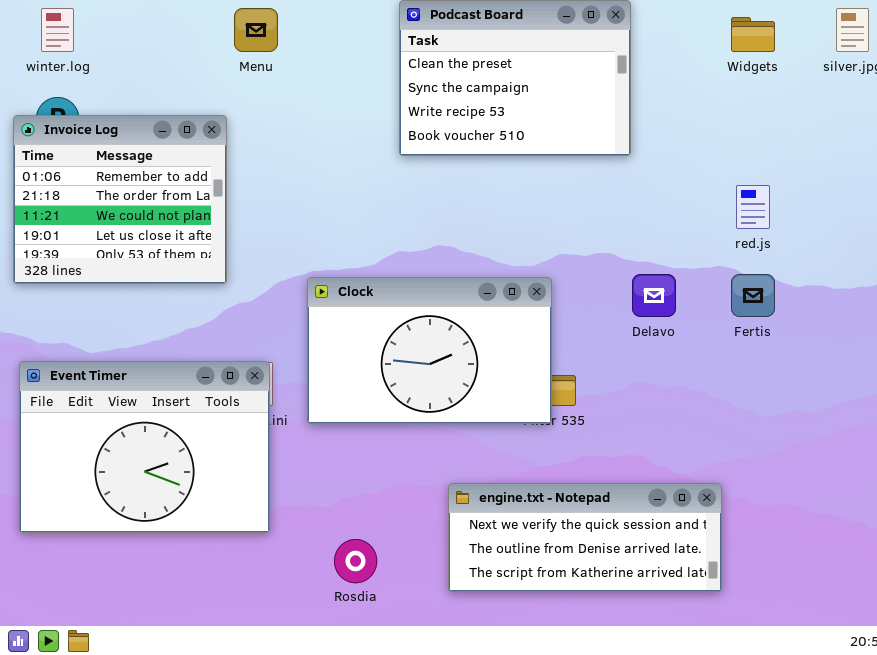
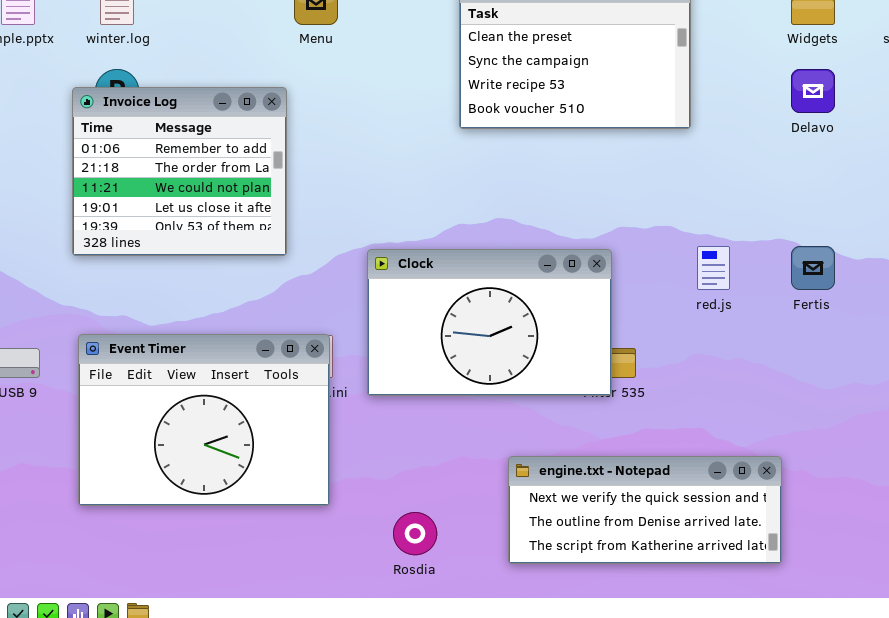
red.js: [736,185,770,229] -> [697,246,730,290], moved
Delavo: [632,274,676,317] -> [791,69,835,113], moved

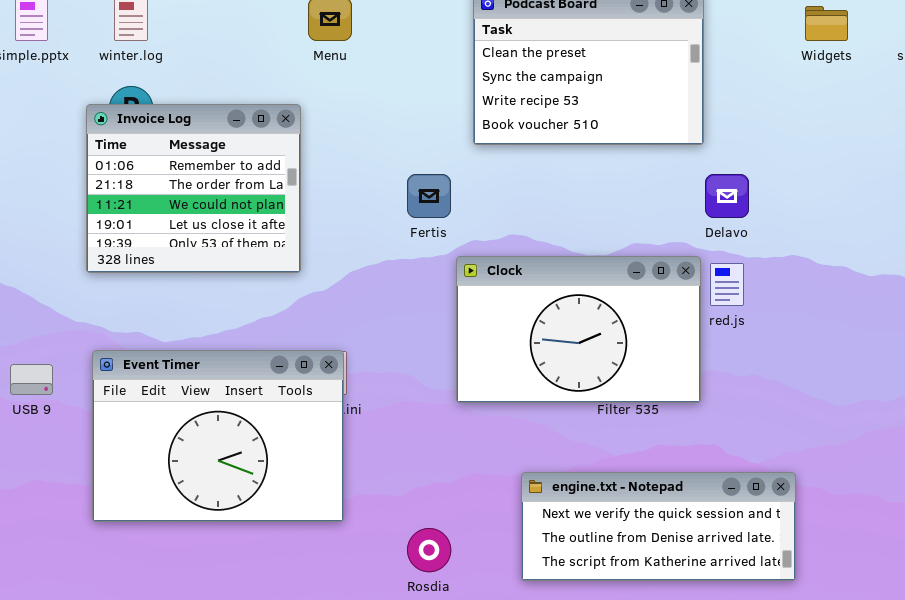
Delavo: [791,69,835,113] -> [705,174,749,218], moved
Fertis: [791,246,835,290] -> [407,174,451,218], moved
Clock: [367,249,612,396] -> [456,256,701,403], moved

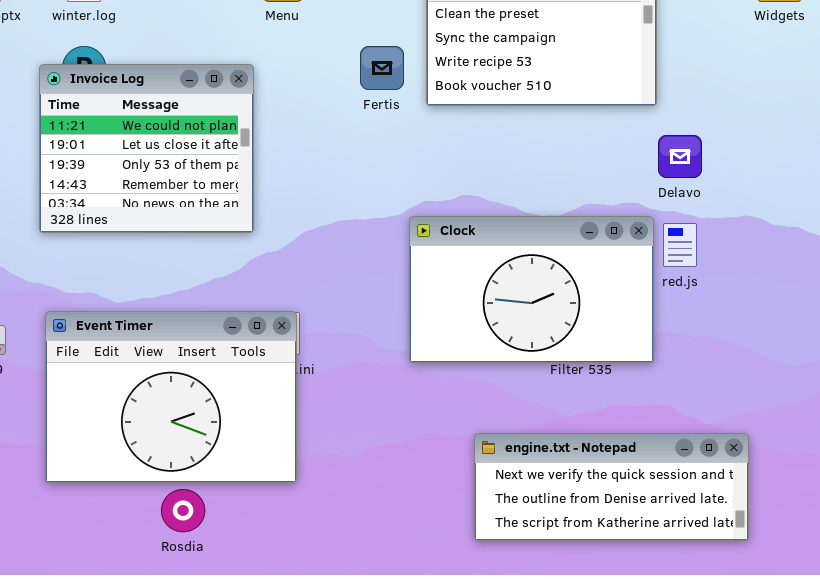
Invoice Log: [86,104,301,273] -> [39,64,254,233], scrolled down 2 rows
Fertis: [407,174,451,218] -> [360,46,404,90], moved
Rosdia: [407,528,451,572] -> [161,489,205,532], moved

